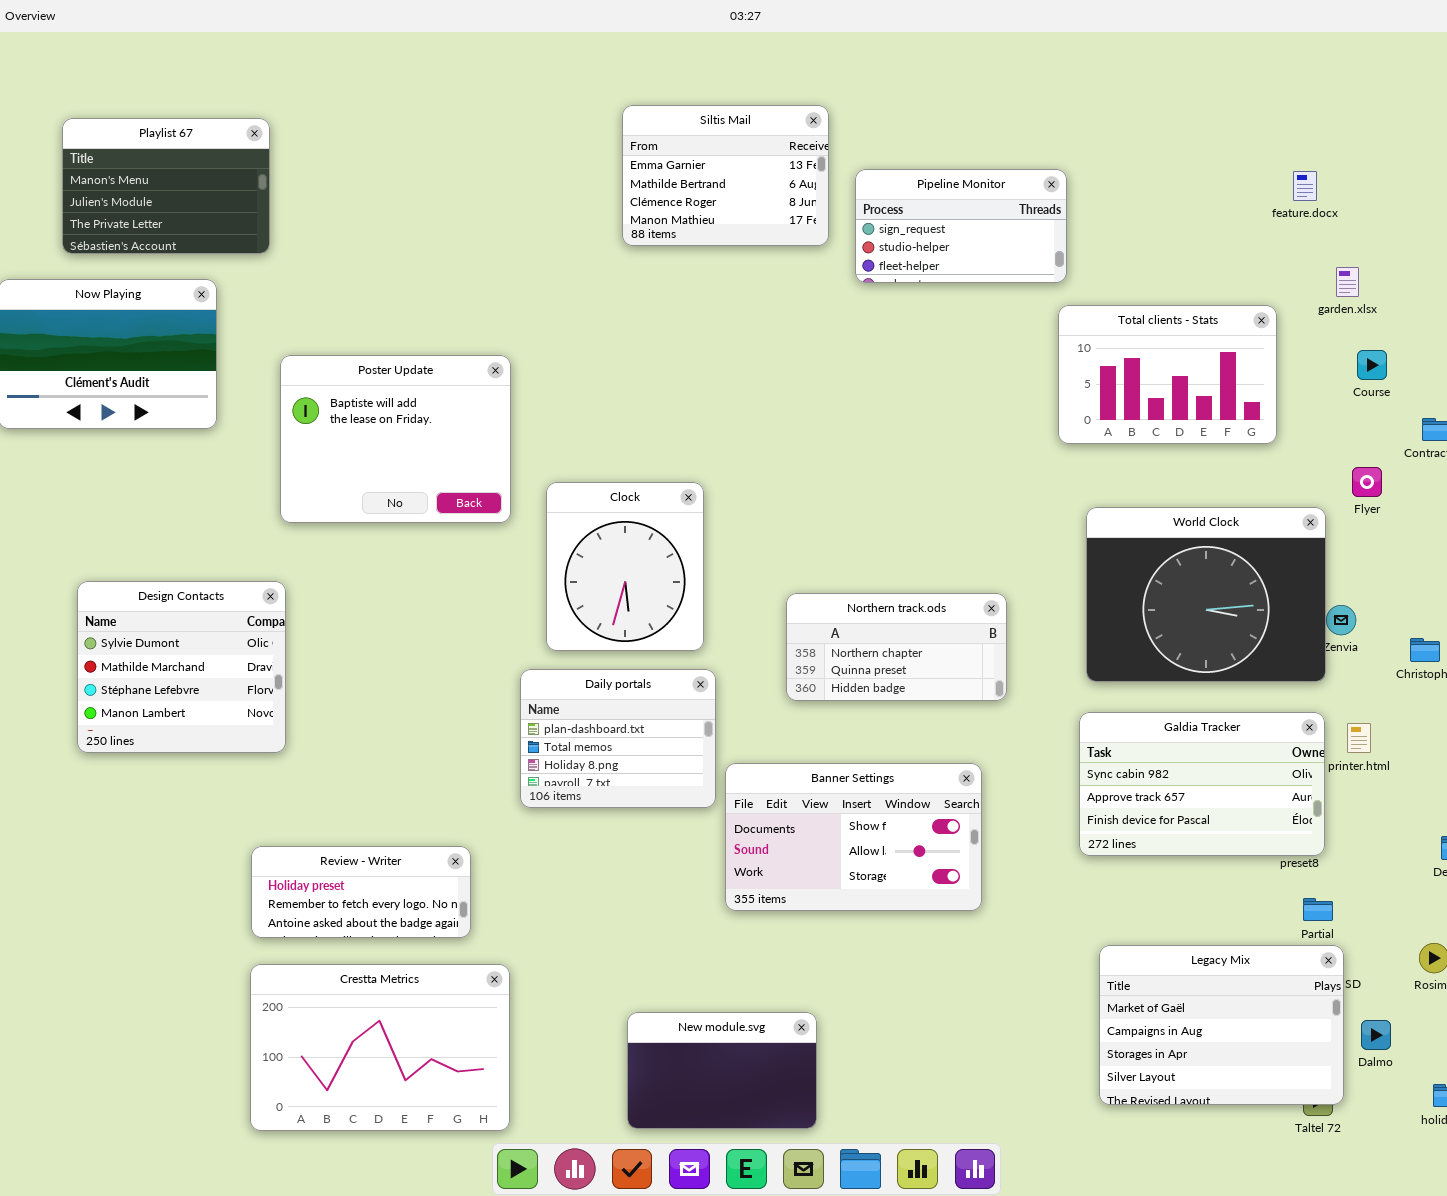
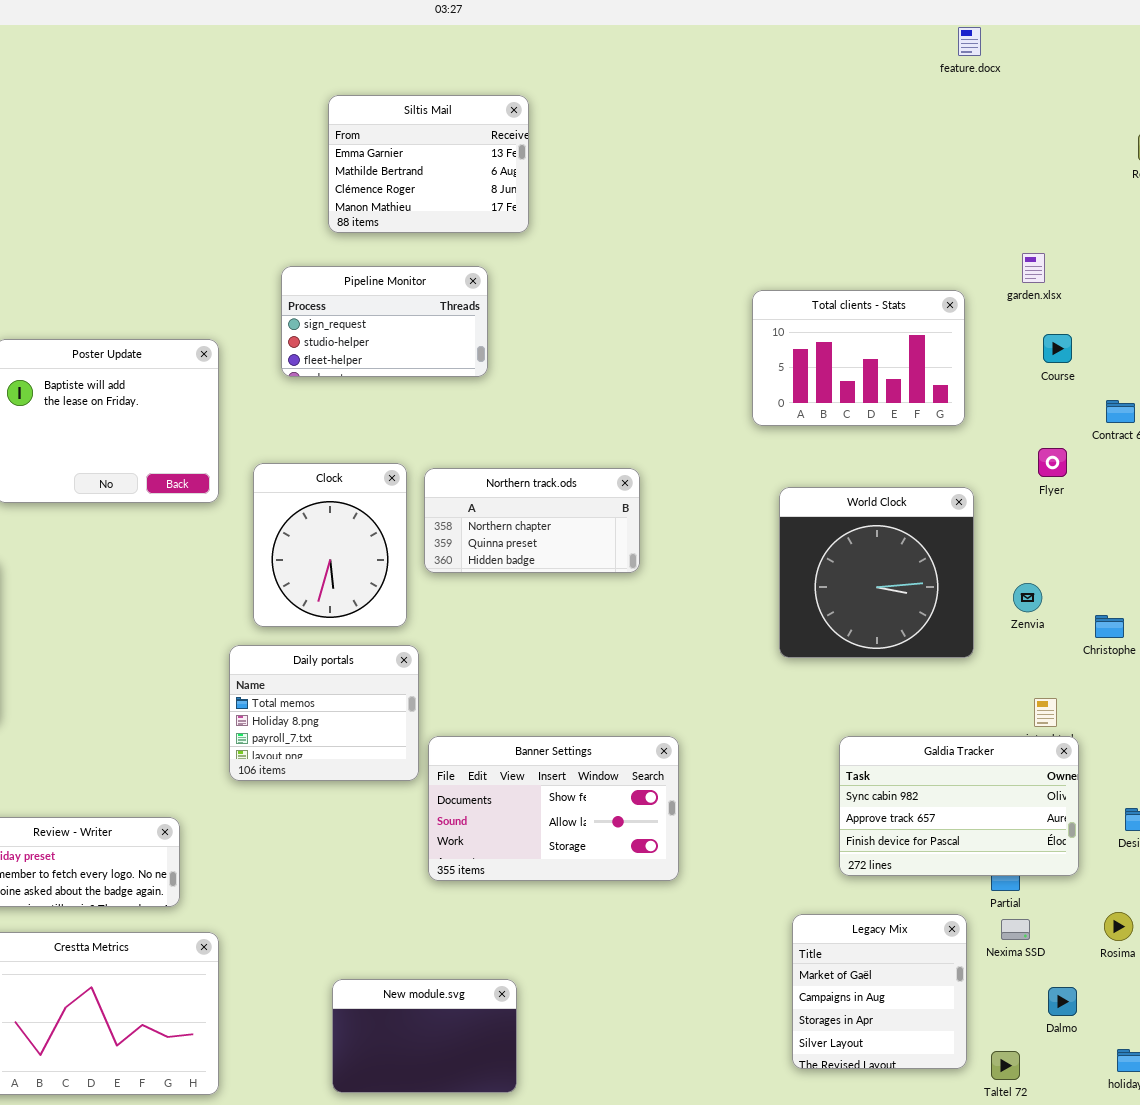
Pipeline Monitor: [855,169,1067,283] -> [281,266,488,377], moved
feature.docx: [1293,171,1317,201] -> [958,27,981,56], moved
World Clock: [1086,507,1326,682] -> [779,487,974,658], resized
Northern track.ods: [786,593,1007,701] -> [424,468,640,573], moved
Daily portals: [520,669,716,808] -> [229,645,419,781], scrolled down 1 row
Galdia Tracker: [1079,712,1325,856] -> [839,736,1079,876], moved
Legacy Mix: [1099,945,1344,1105] -> [792,914,967,1069], resized

